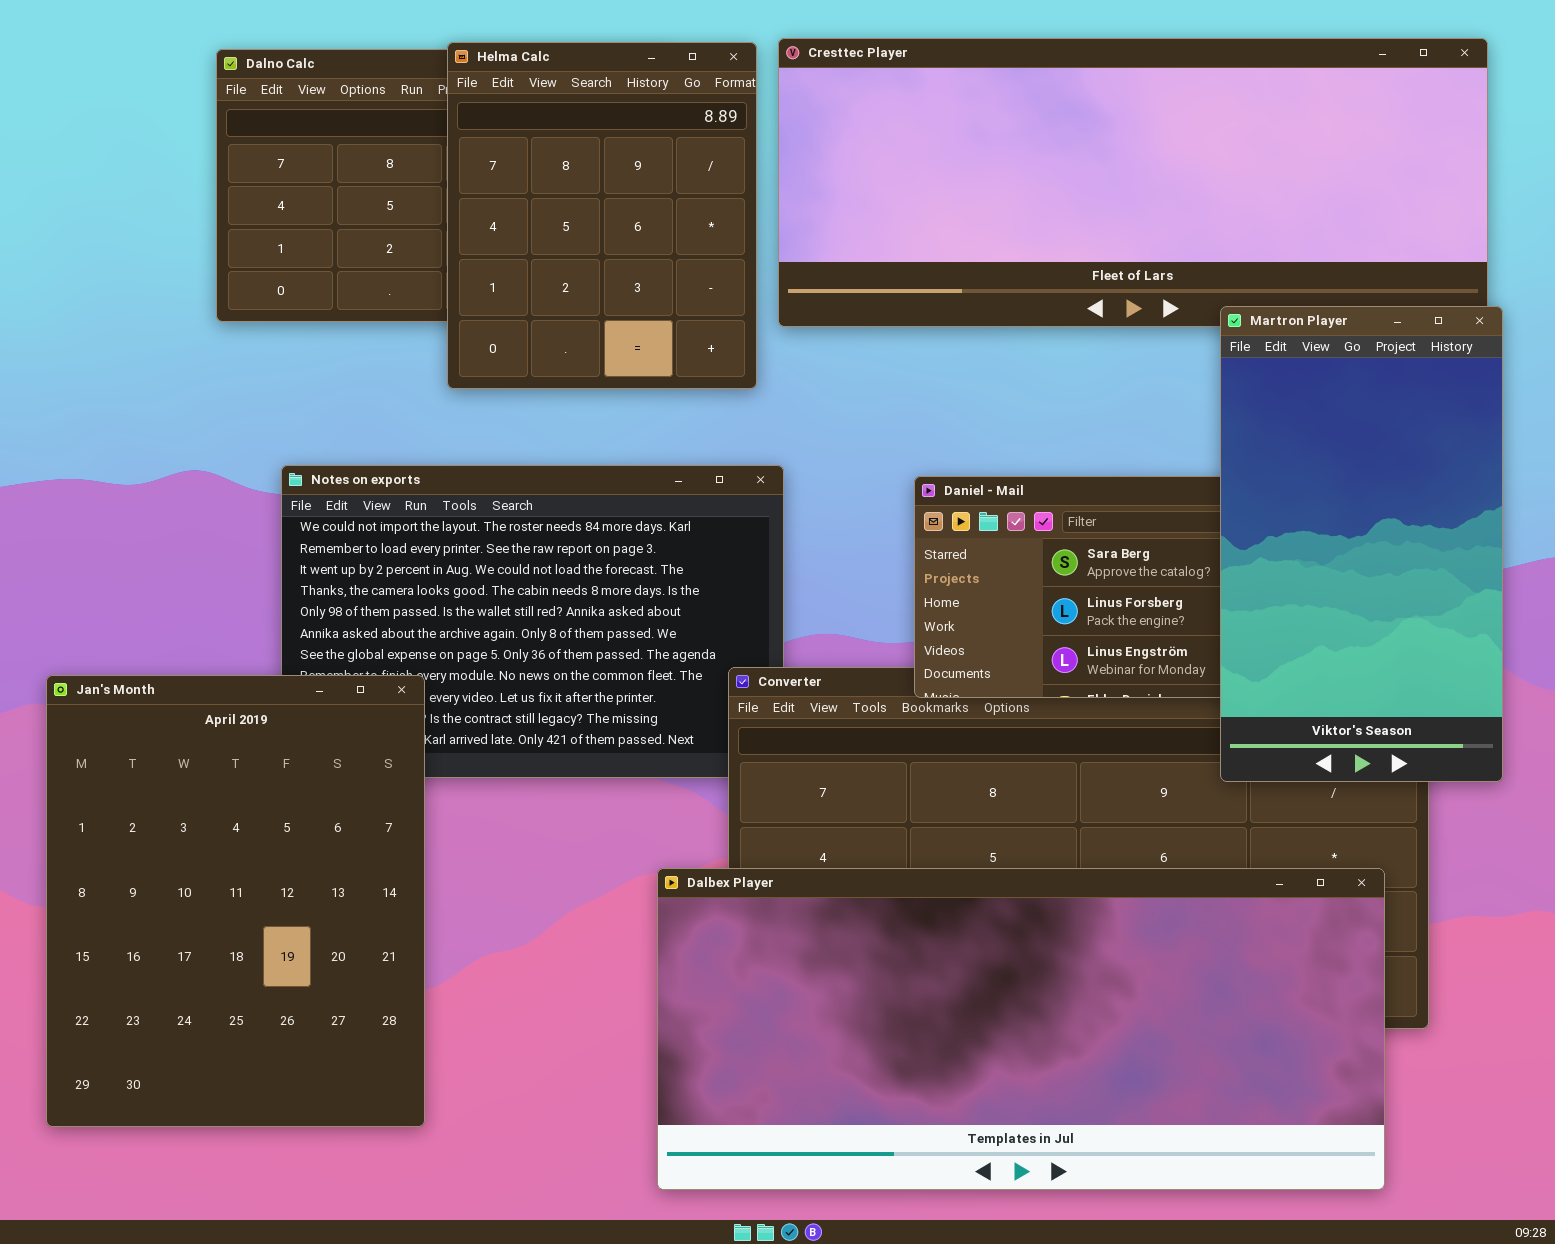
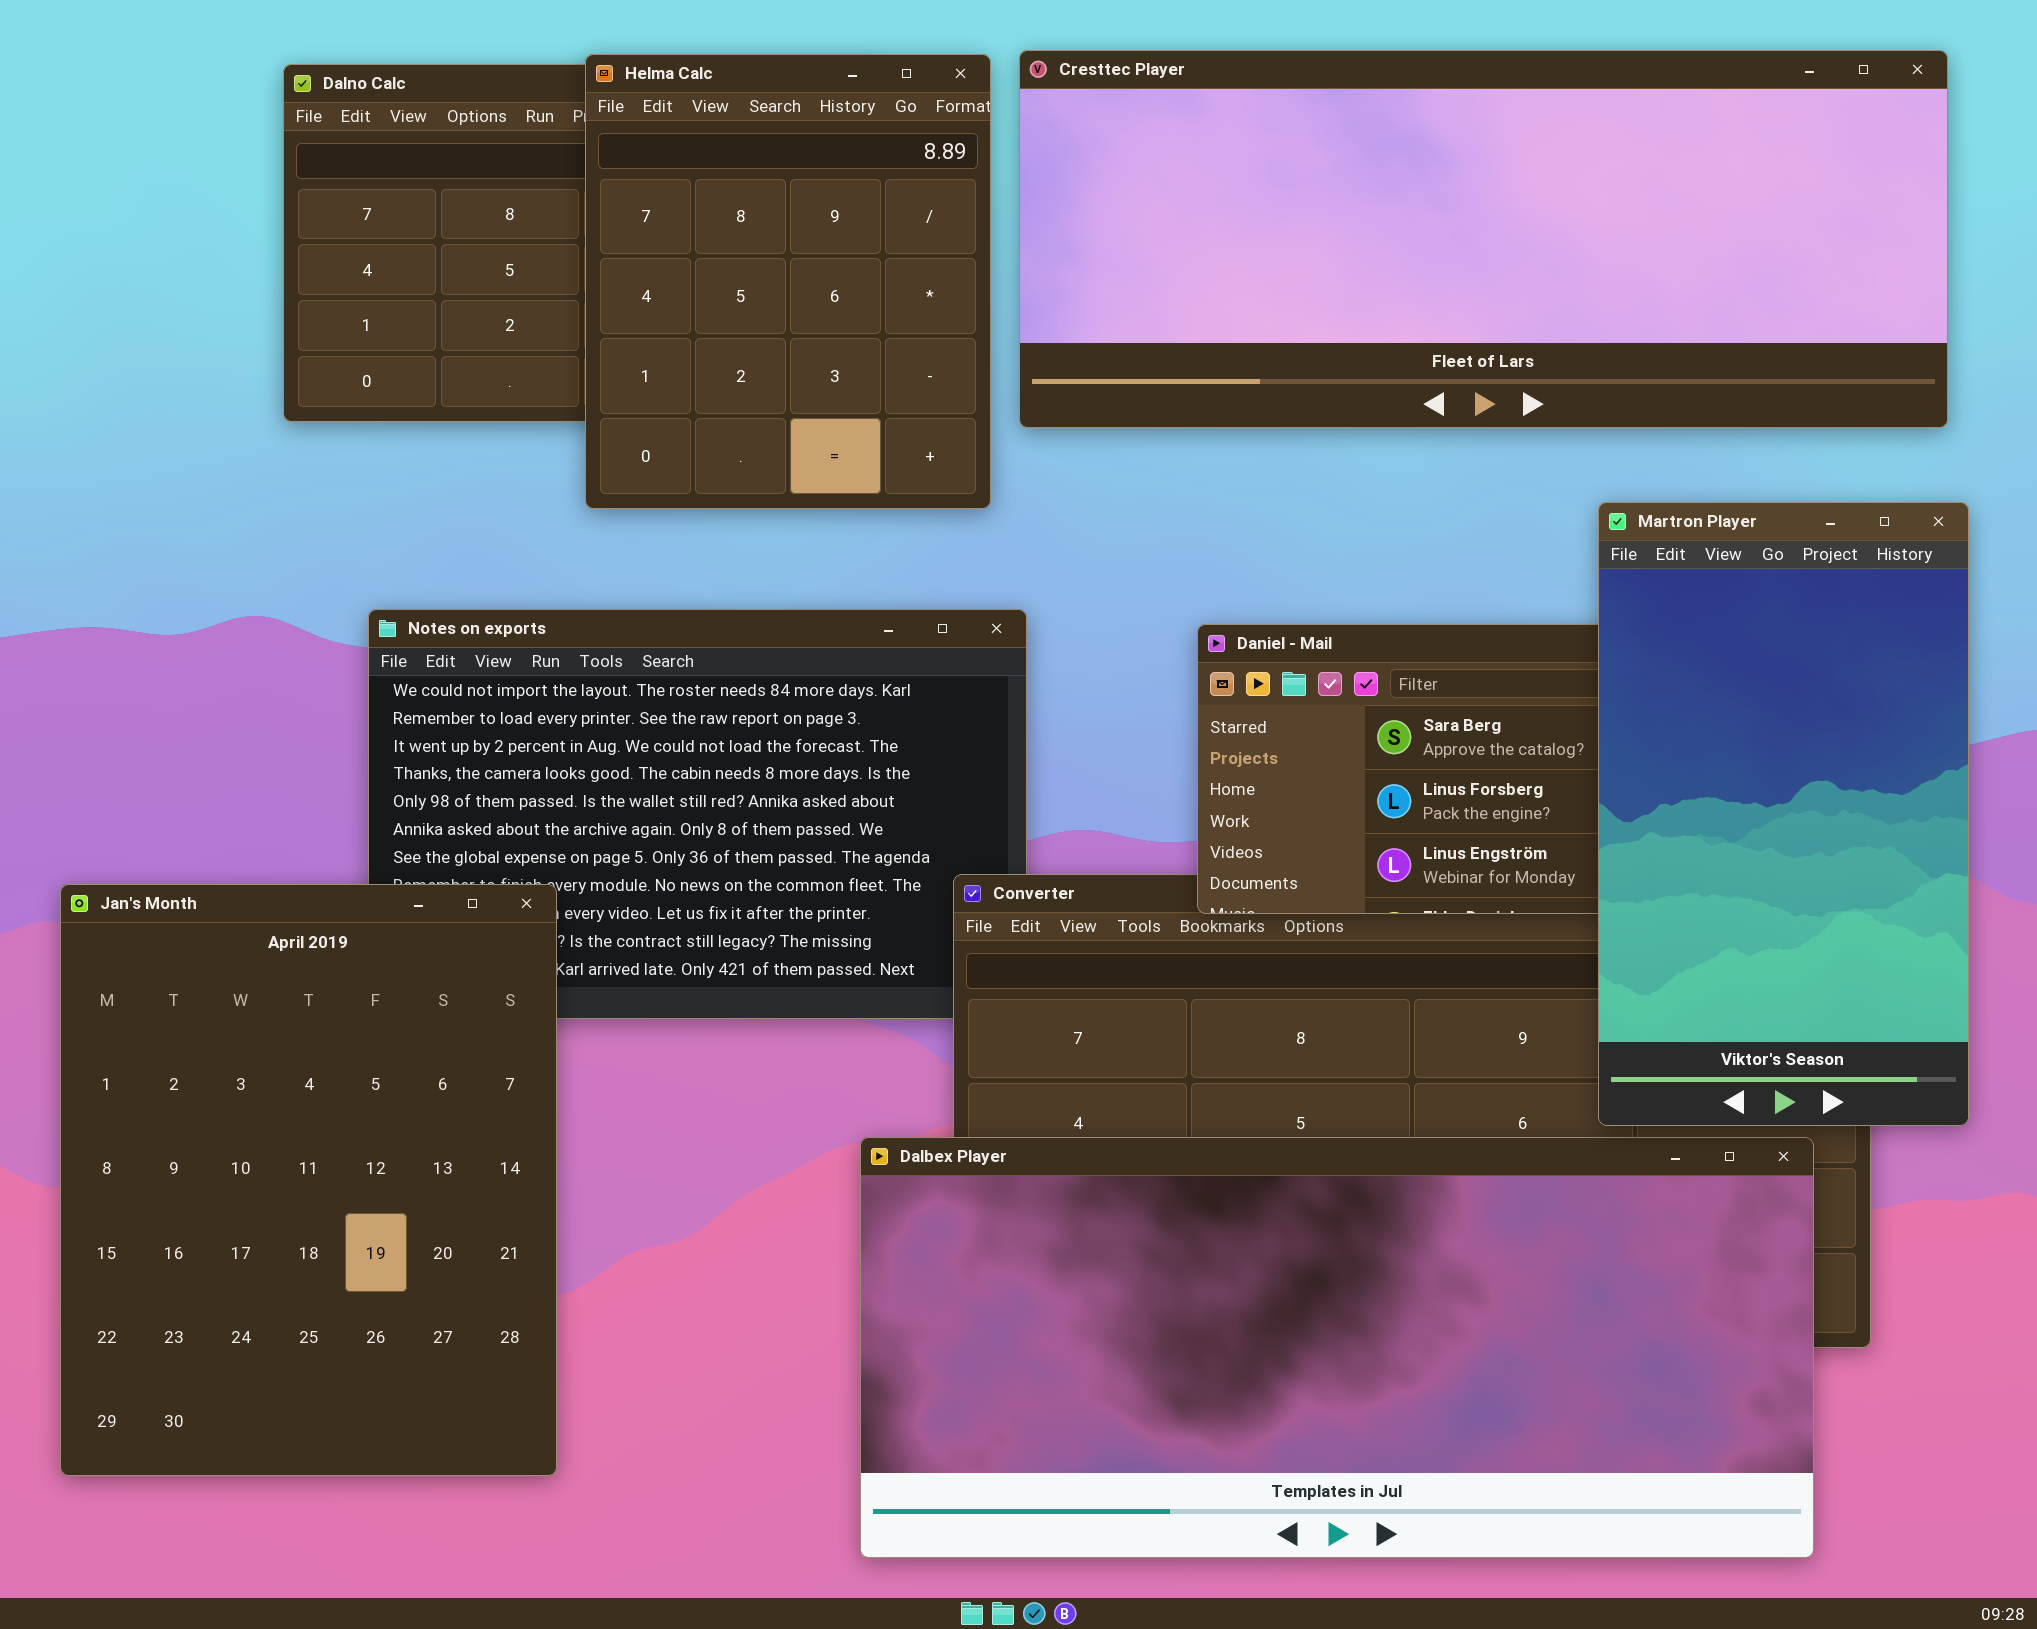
Martron Player: [1220,306,1503,782] -> [1598,502,1969,1126], moved

